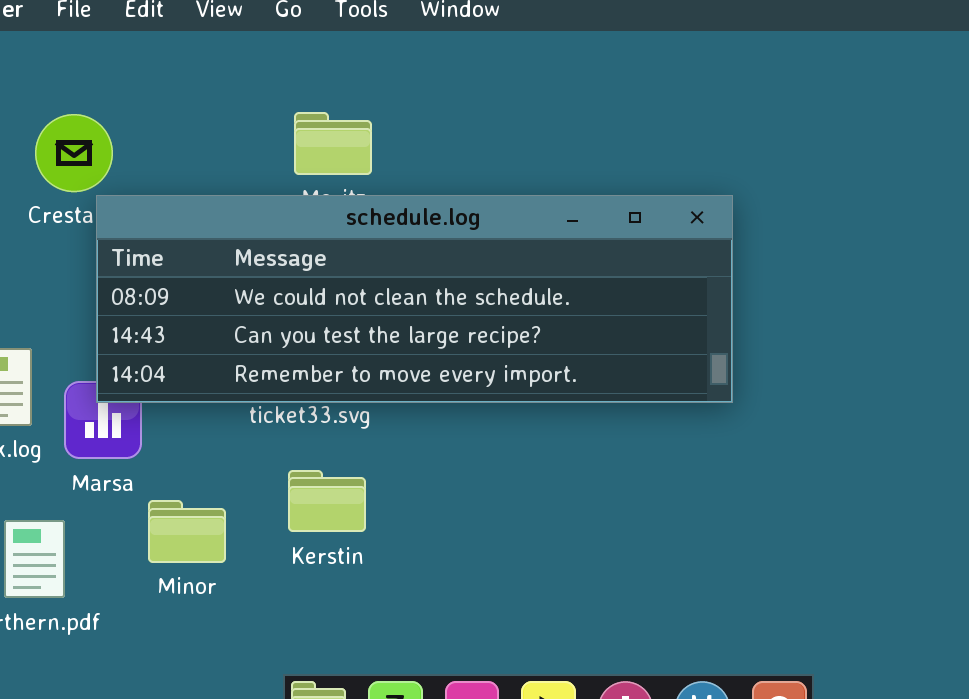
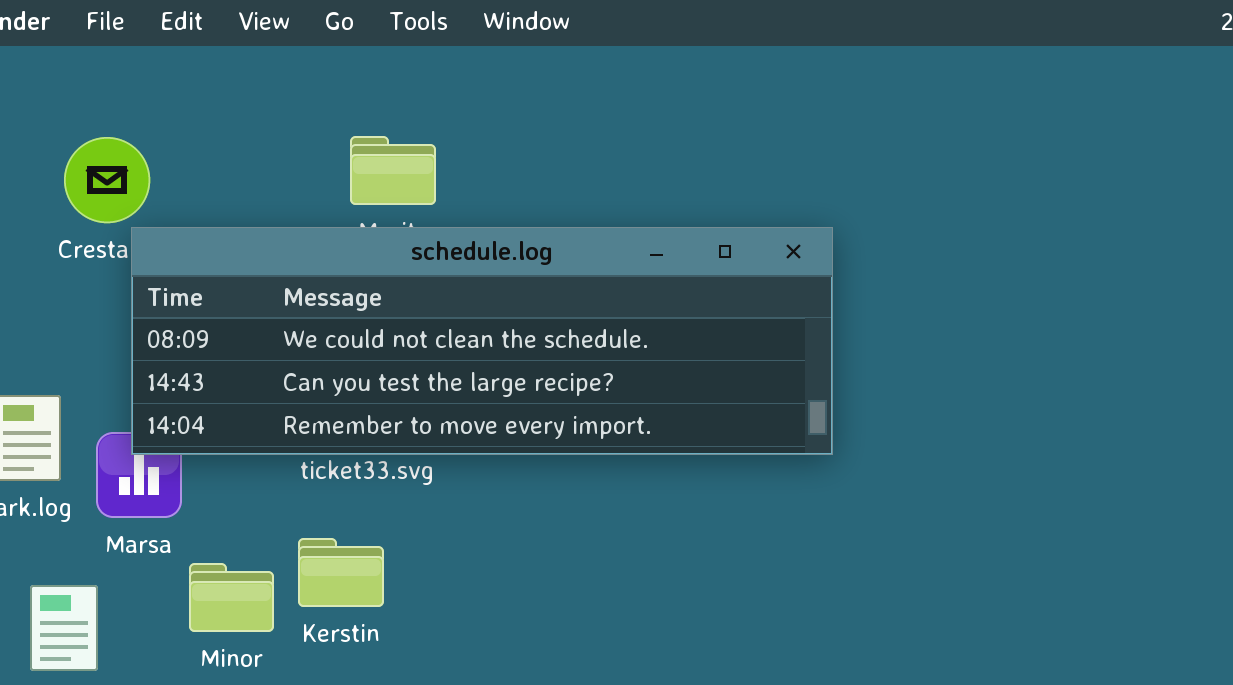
Kerstin: [288,470,366,532] -> [298,538,384,607], moved

